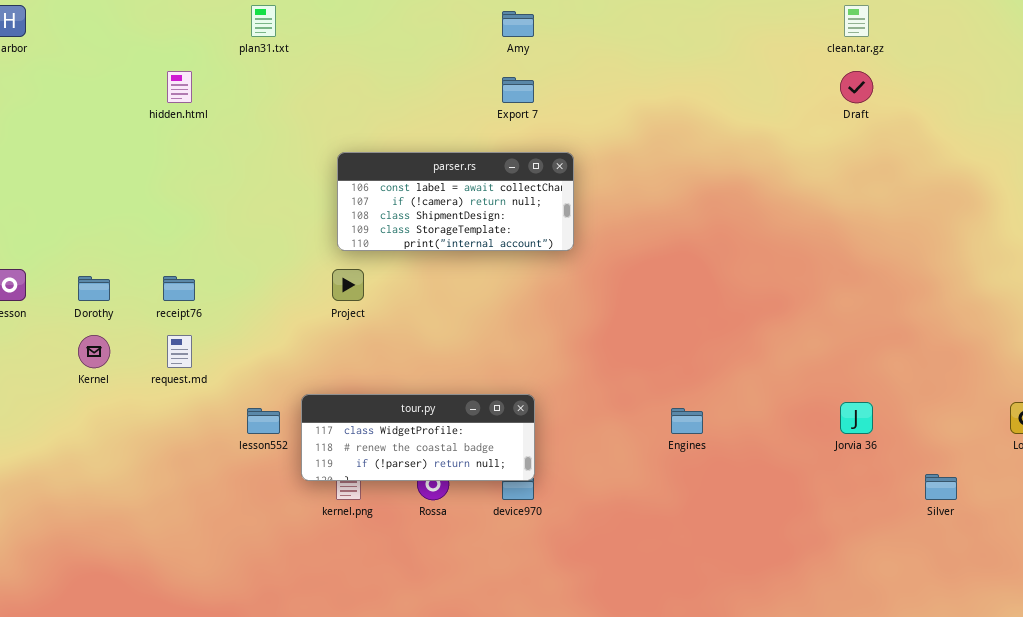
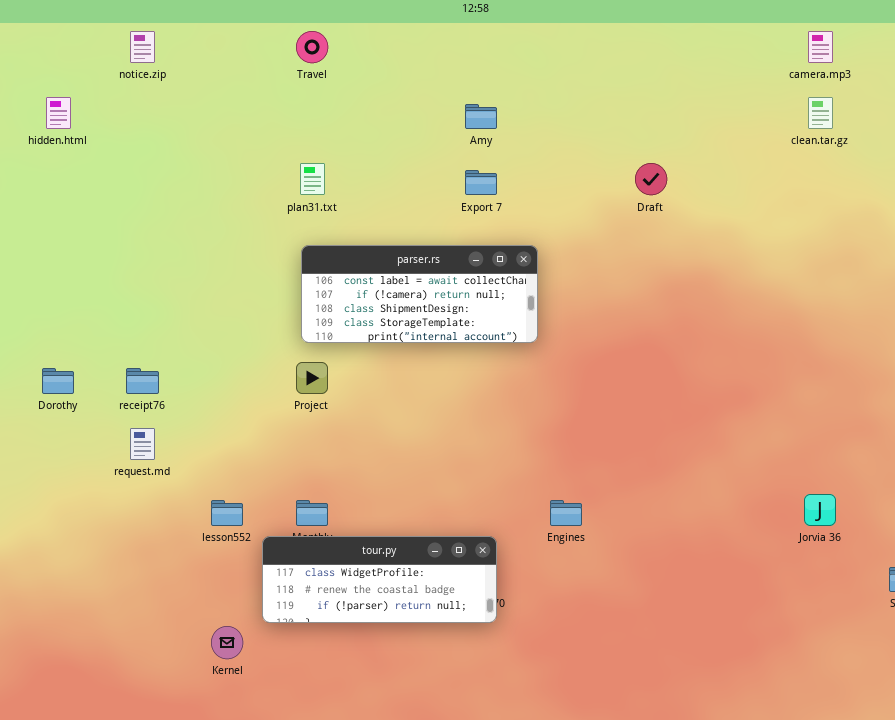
plan31.txt: [251,5,276,37] -> [300,163,325,195], moved
hidden.html: [167,71,192,103] -> [46,97,71,129], moved
Draft: [840,71,873,103] -> [635,163,667,195], moved
Kernel: [78,335,110,368] -> [211,626,243,659], moved
tour.py: [301,394,535,481] -> [262,536,497,623], moved
Engines: [671,408,703,434] -> [550,500,582,526], moved

